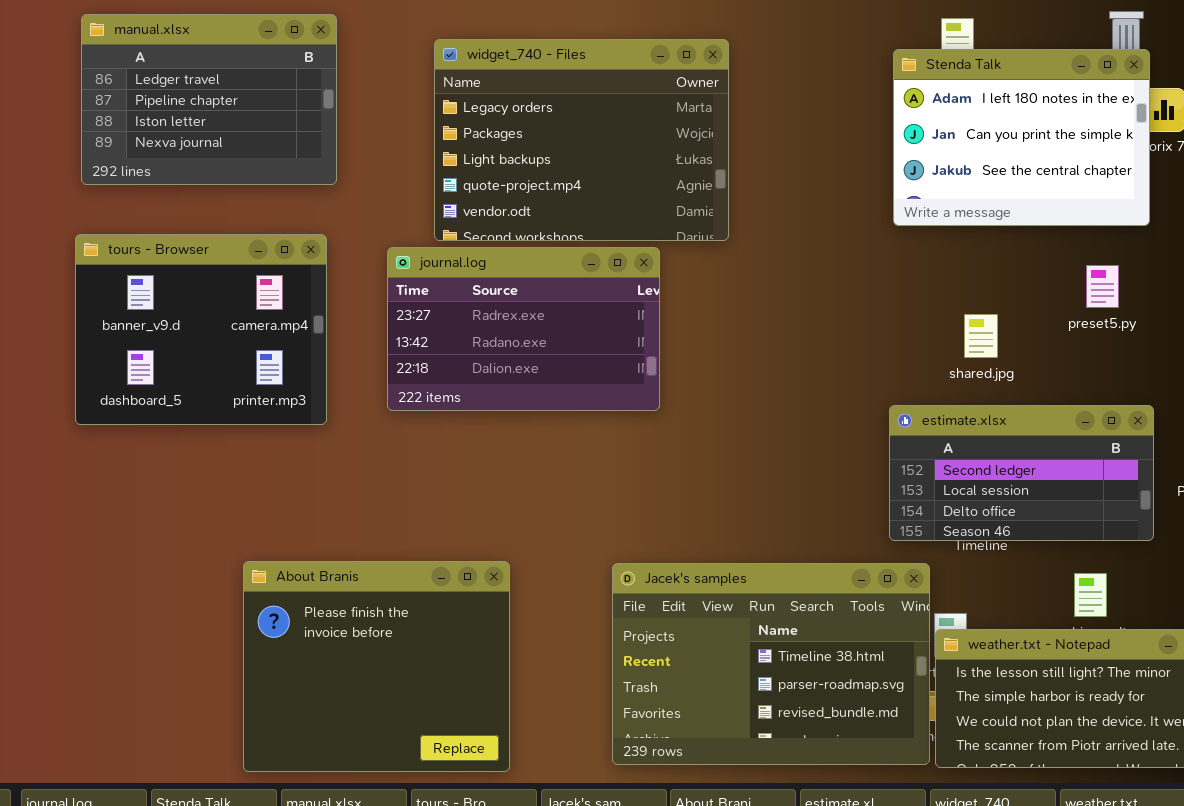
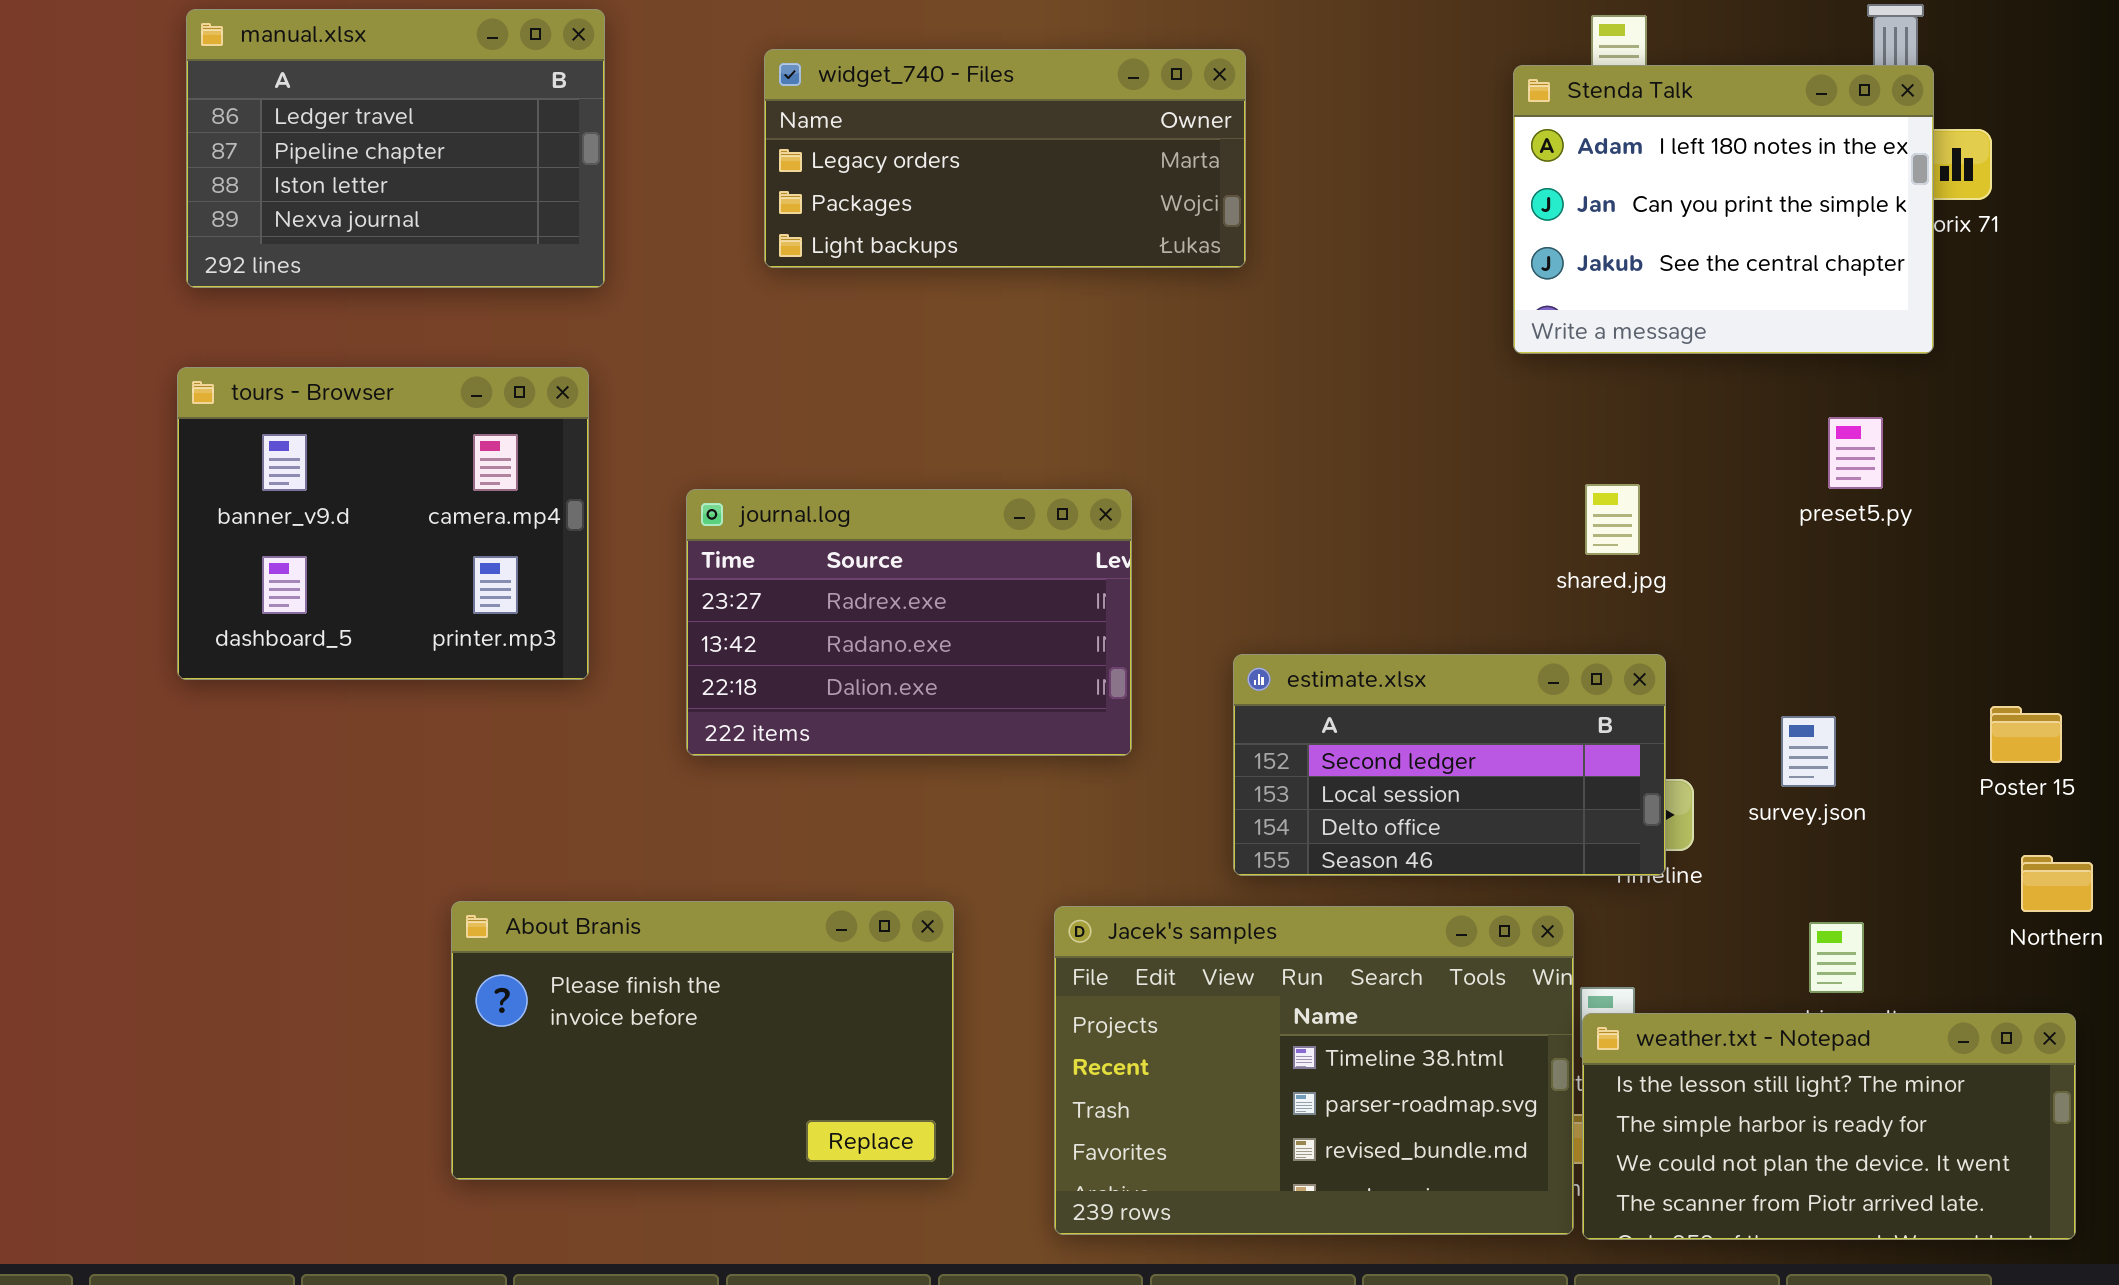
widget_740 - Files: [434,39,729,241] -> [764,49,1246,268], resized
journal.log: [387,247,660,411] -> [686,489,1132,756], moved
shared.jpg: [964,314,998,358] -> [1585,484,1640,555], moved
estimate.xlsx: [889,405,1154,541] -> [1233,654,1666,876], moved
About Branis: [243,561,510,772] -> [451,901,954,1180], resized

